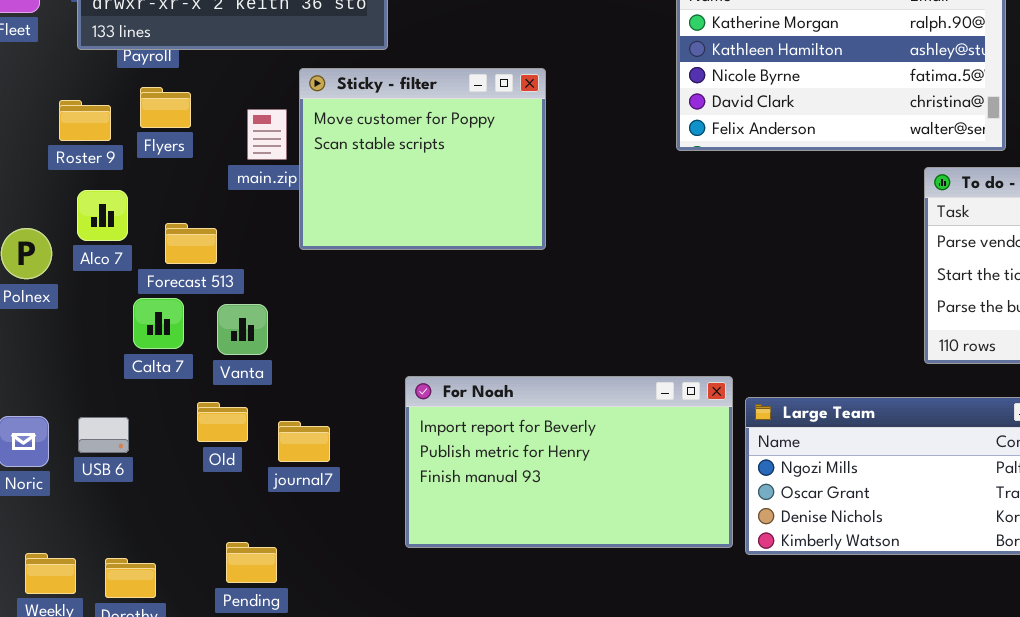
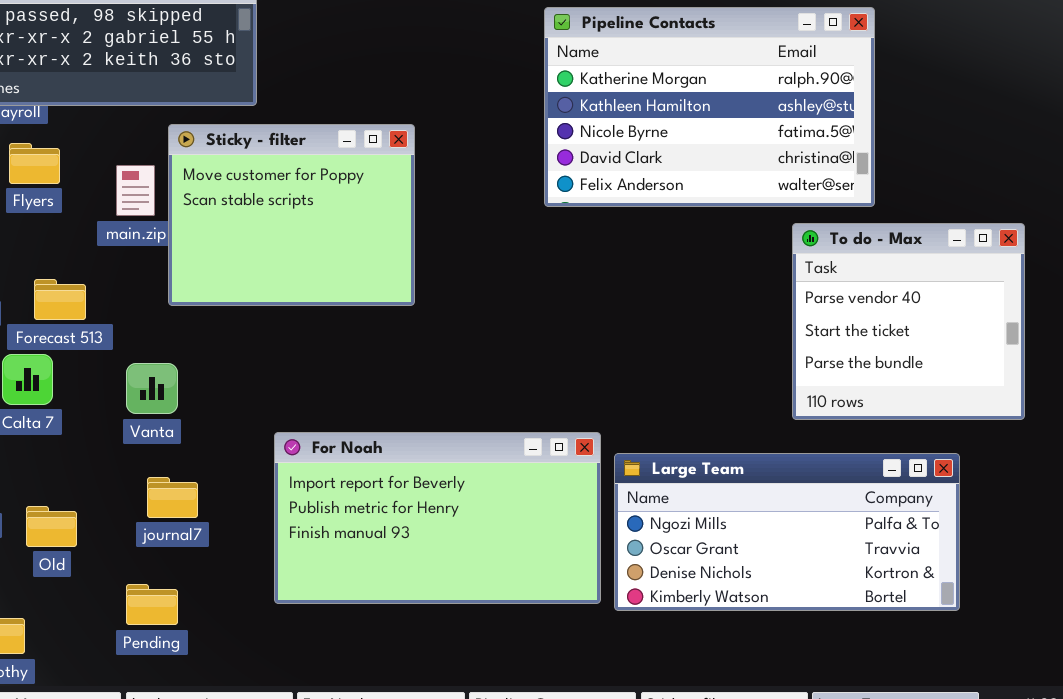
Vanta: [217,304,268,355] -> [126,363,178,414], moved
Old: [197,402,248,442] -> [26,506,77,547], moved
Pending: [226,542,277,583] -> [126,584,178,625], moved

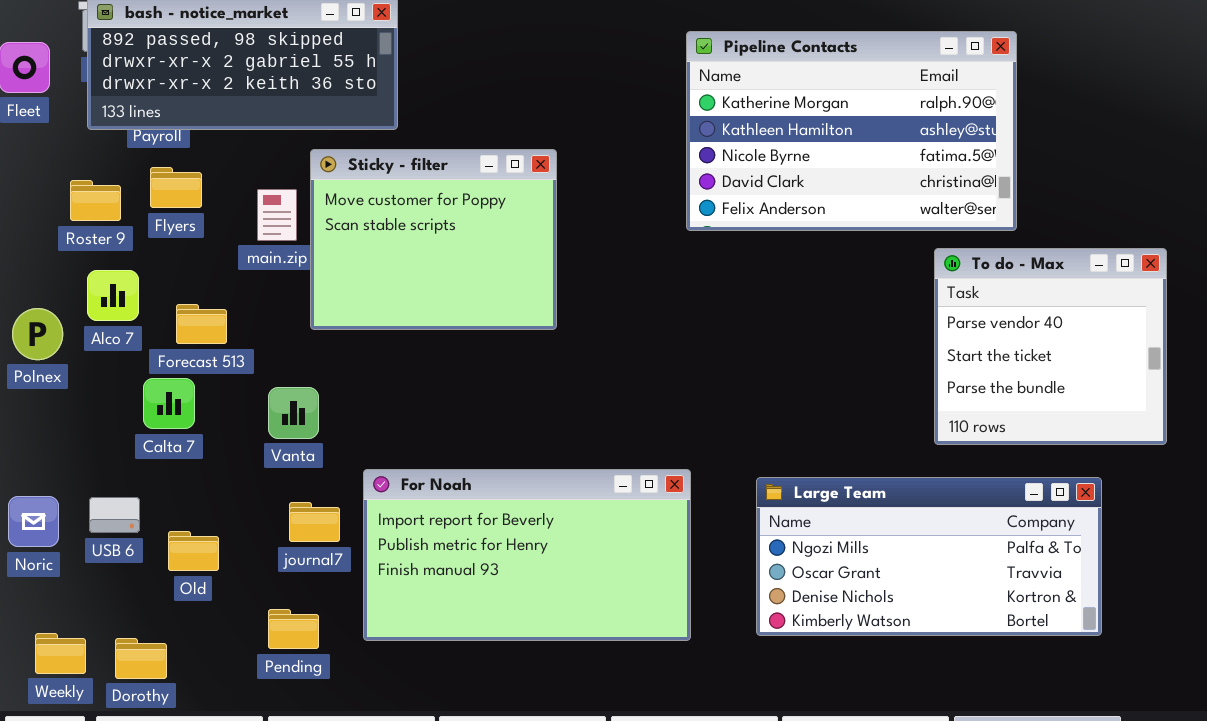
For Noah: [274,432,601,604] -> [363,469,691,641], moved

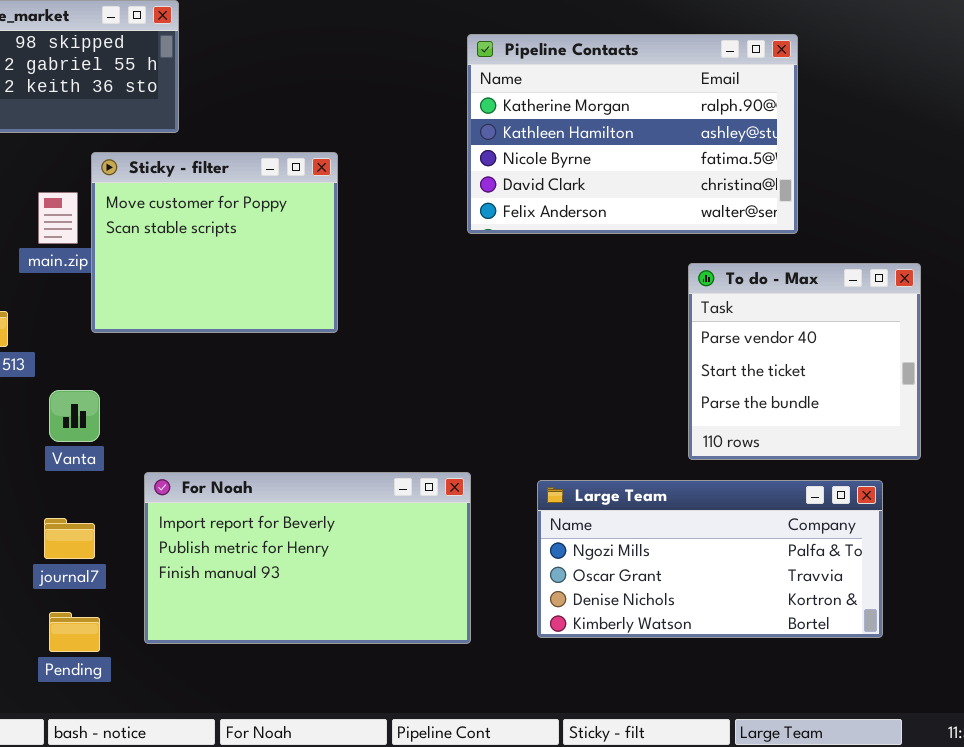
To do - Max: [934,248,1167,445] -> [688,263,921,460], moved
journal7: [289,502,340,542] -> [44,518,95,559], moved

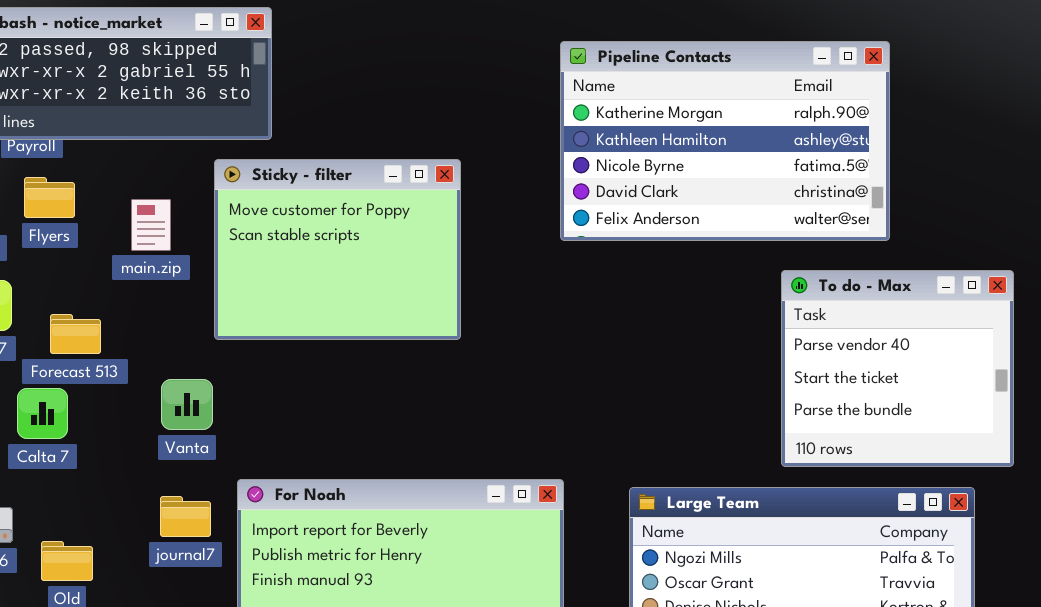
Sticky - filter: [91,152,338,333] -> [214,159,461,340], moved
Vanta: [49,390,100,442] -> [161,379,213,430], moved
journal7: [44,518,95,559] -> [160,496,211,537], moved

